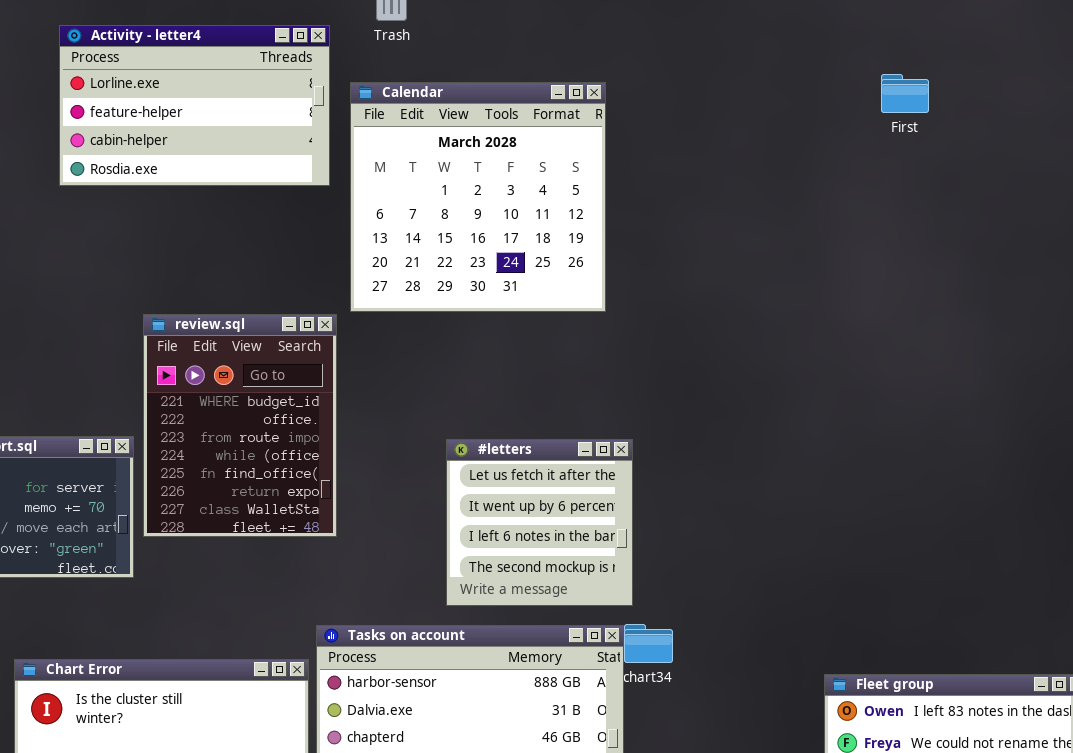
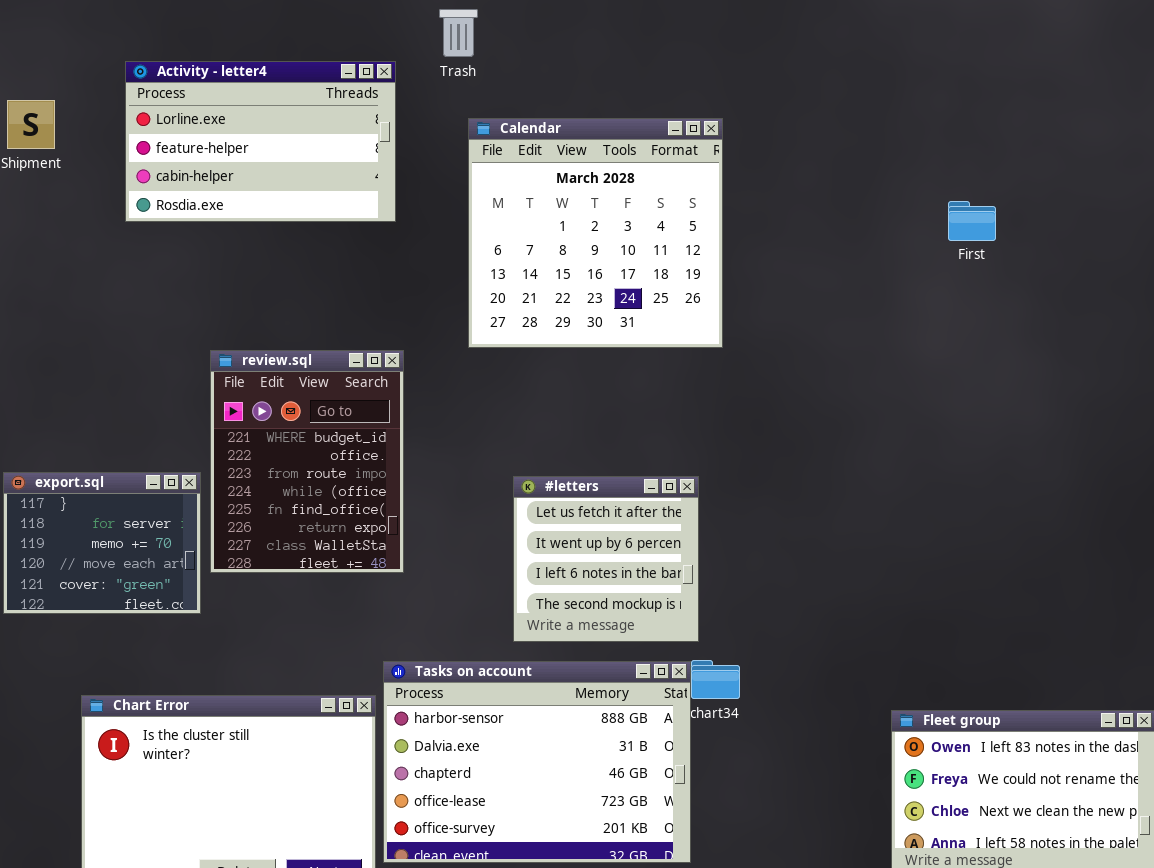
First: [881,74,929,113] -> [948,201,996,241], moved
Calendar: [350,82,606,312] -> [468,118,723,348], moved

